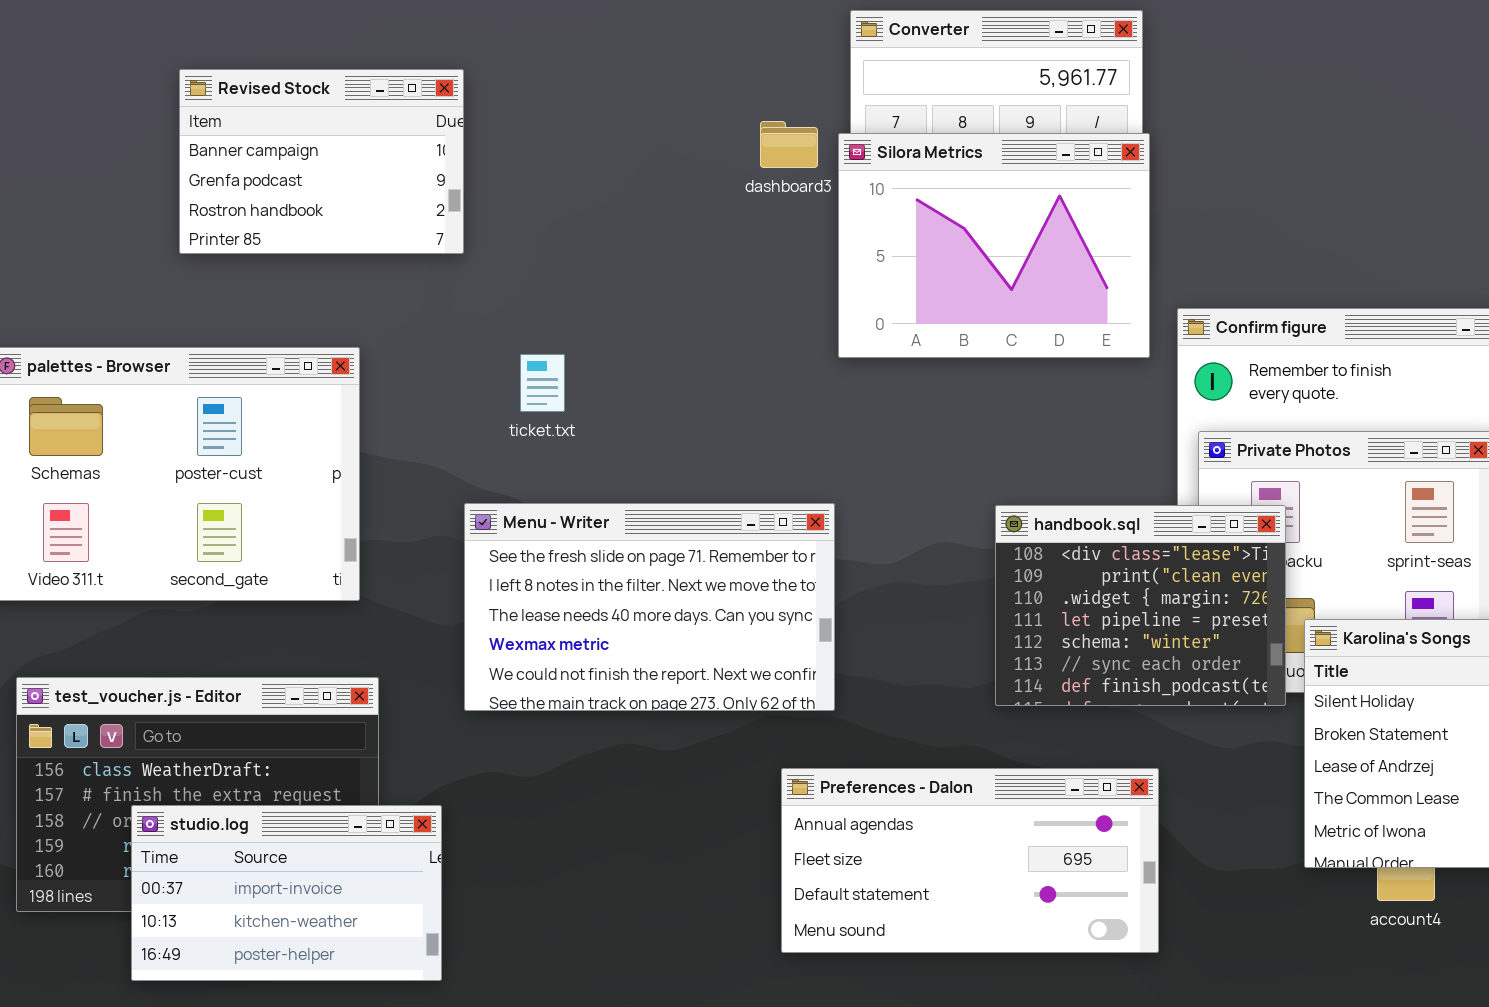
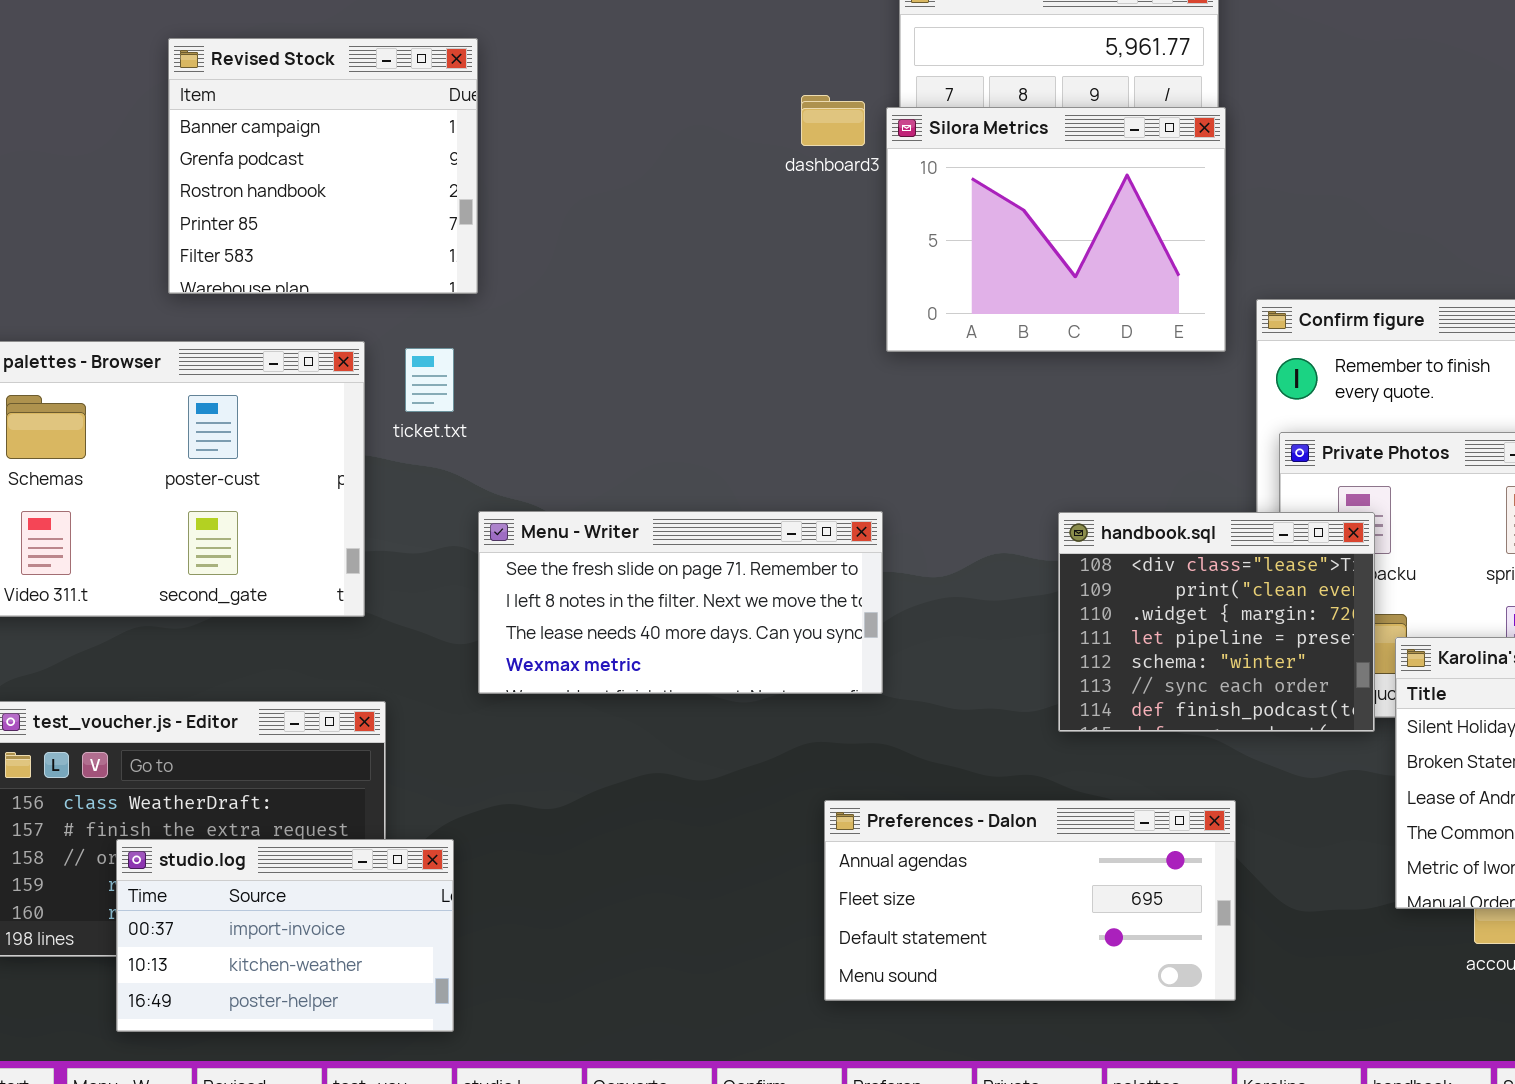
Revised Stock: [179,69,464,254] -> [168,38,478,294], resized
ticket.txt: [520,354,565,412] -> [405,348,454,412], moved
Menu - Writer: [464,503,835,711] -> [478,511,883,694], resized

